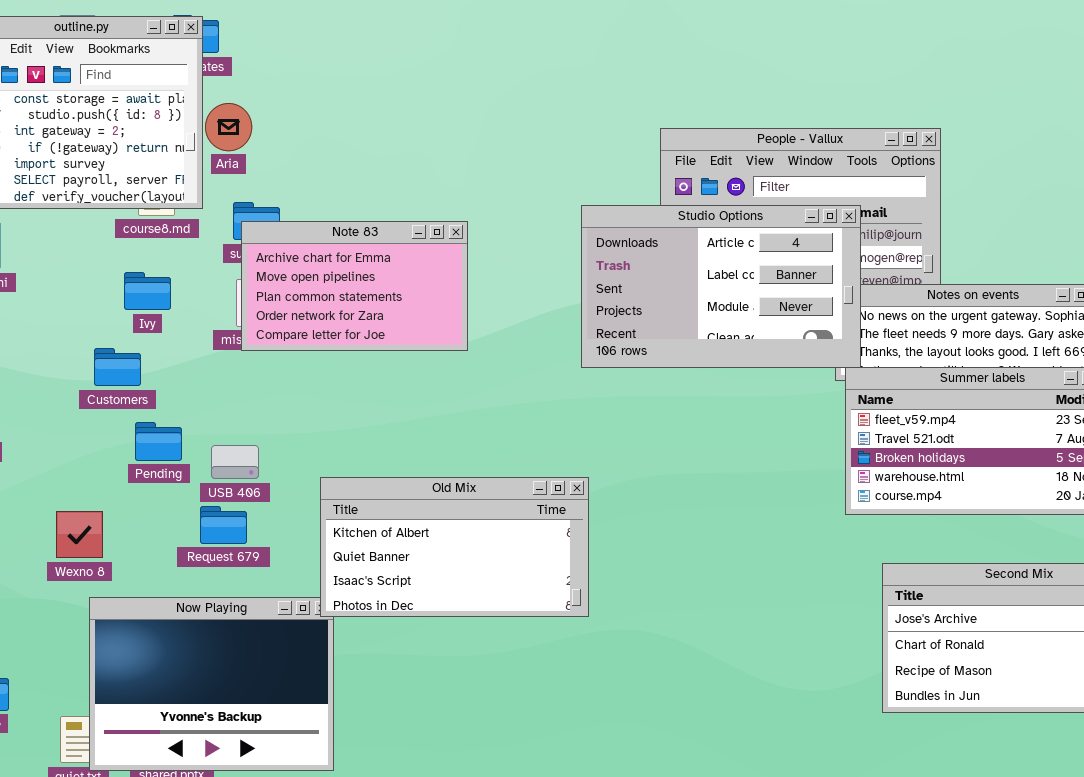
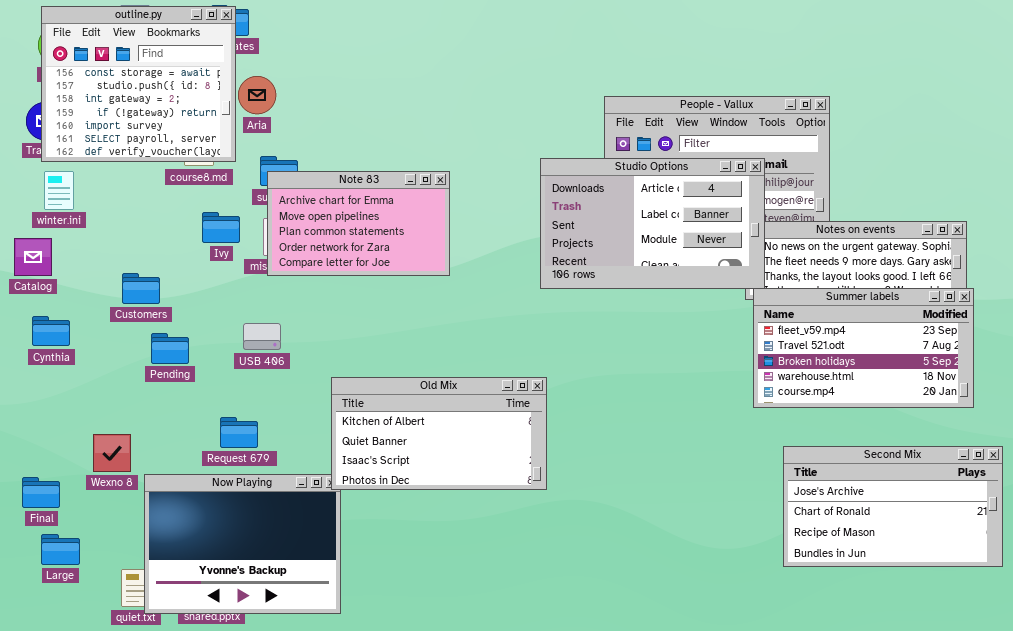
Ivy: [124,272,171,310] -> [202,212,240,243], moved
Customers: [94,348,141,386] -> [122,273,160,304], moved
Pending: [135,422,182,461] -> [151,333,189,364], moved
USB 406: [211,445,259,479] -> [243,323,281,350], moved
Request 679: [200,506,247,544] -> [220,417,258,448], moved
Wexno 8: [56,511,103,558] -> [93,434,131,472], moved

